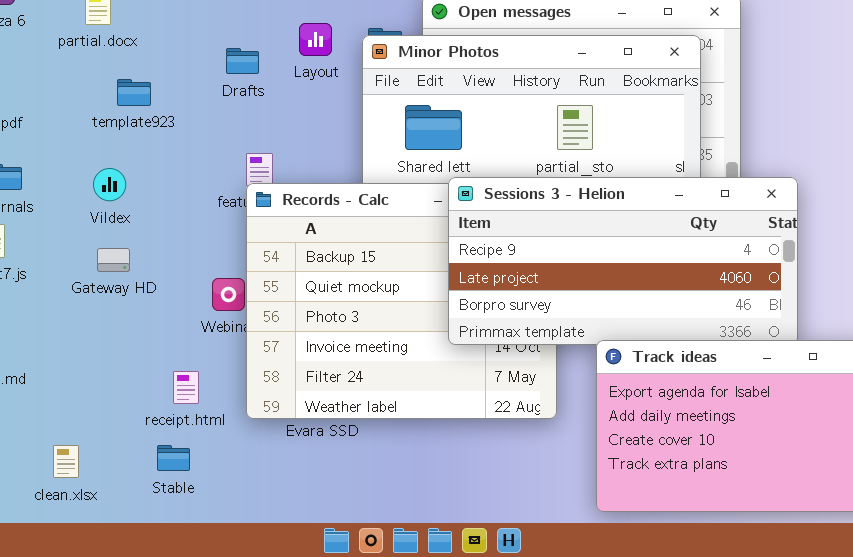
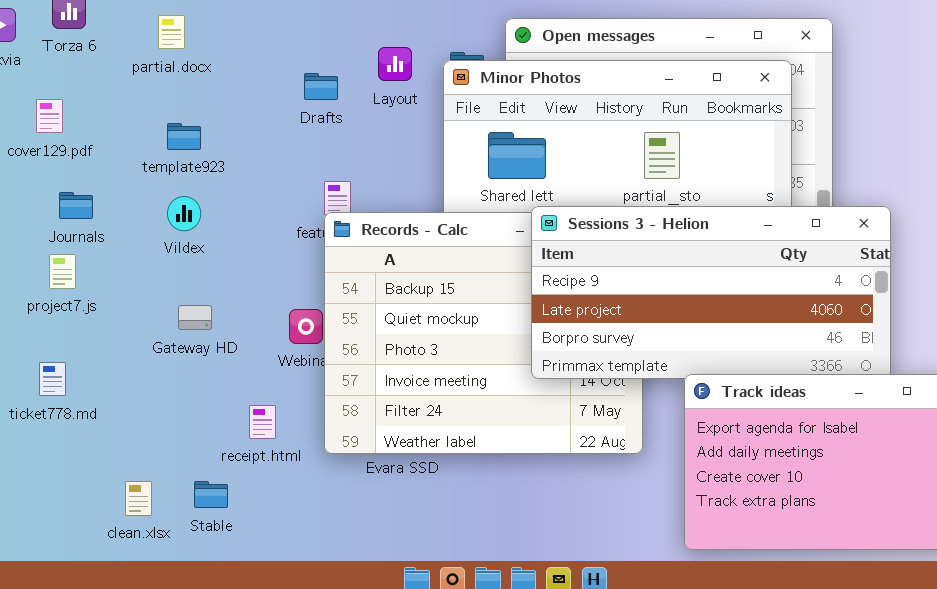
template923: [117,79,151,106] -> [167,123,201,150], moved
Gateway HD: [97,248,130,272] -> [178,305,212,330], moved
Stable: [157,445,190,471] -> [194,481,228,508], moved

